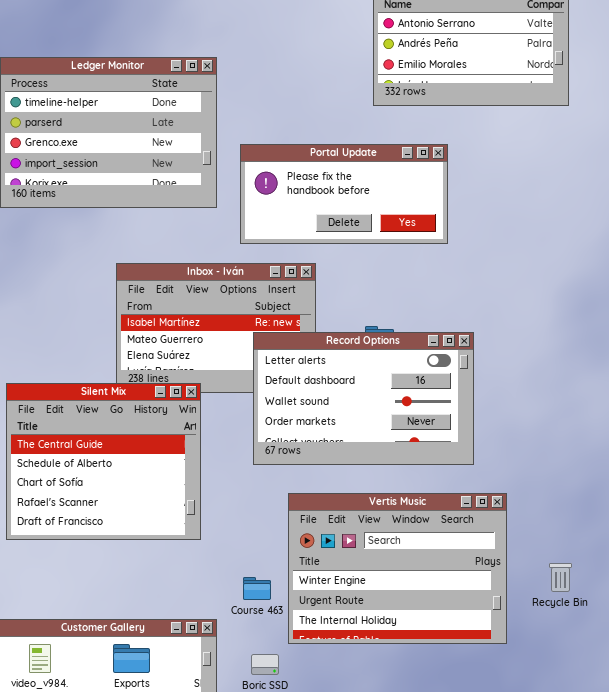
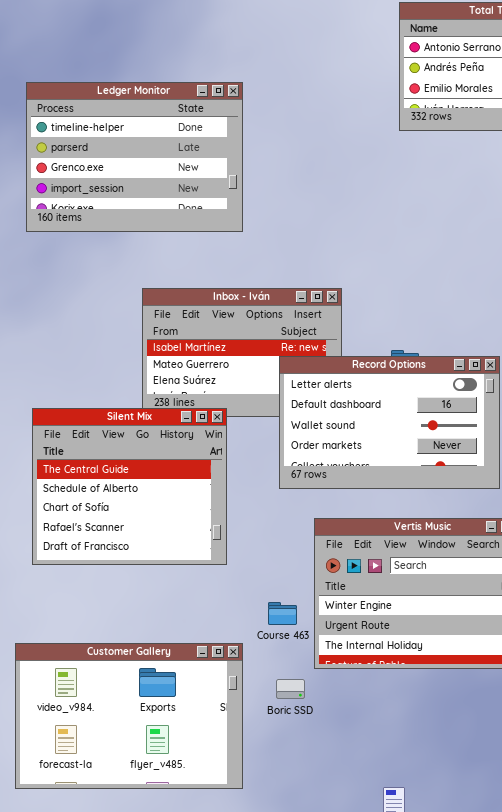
Portal Update: [240,144,448,244] -> none, closed

